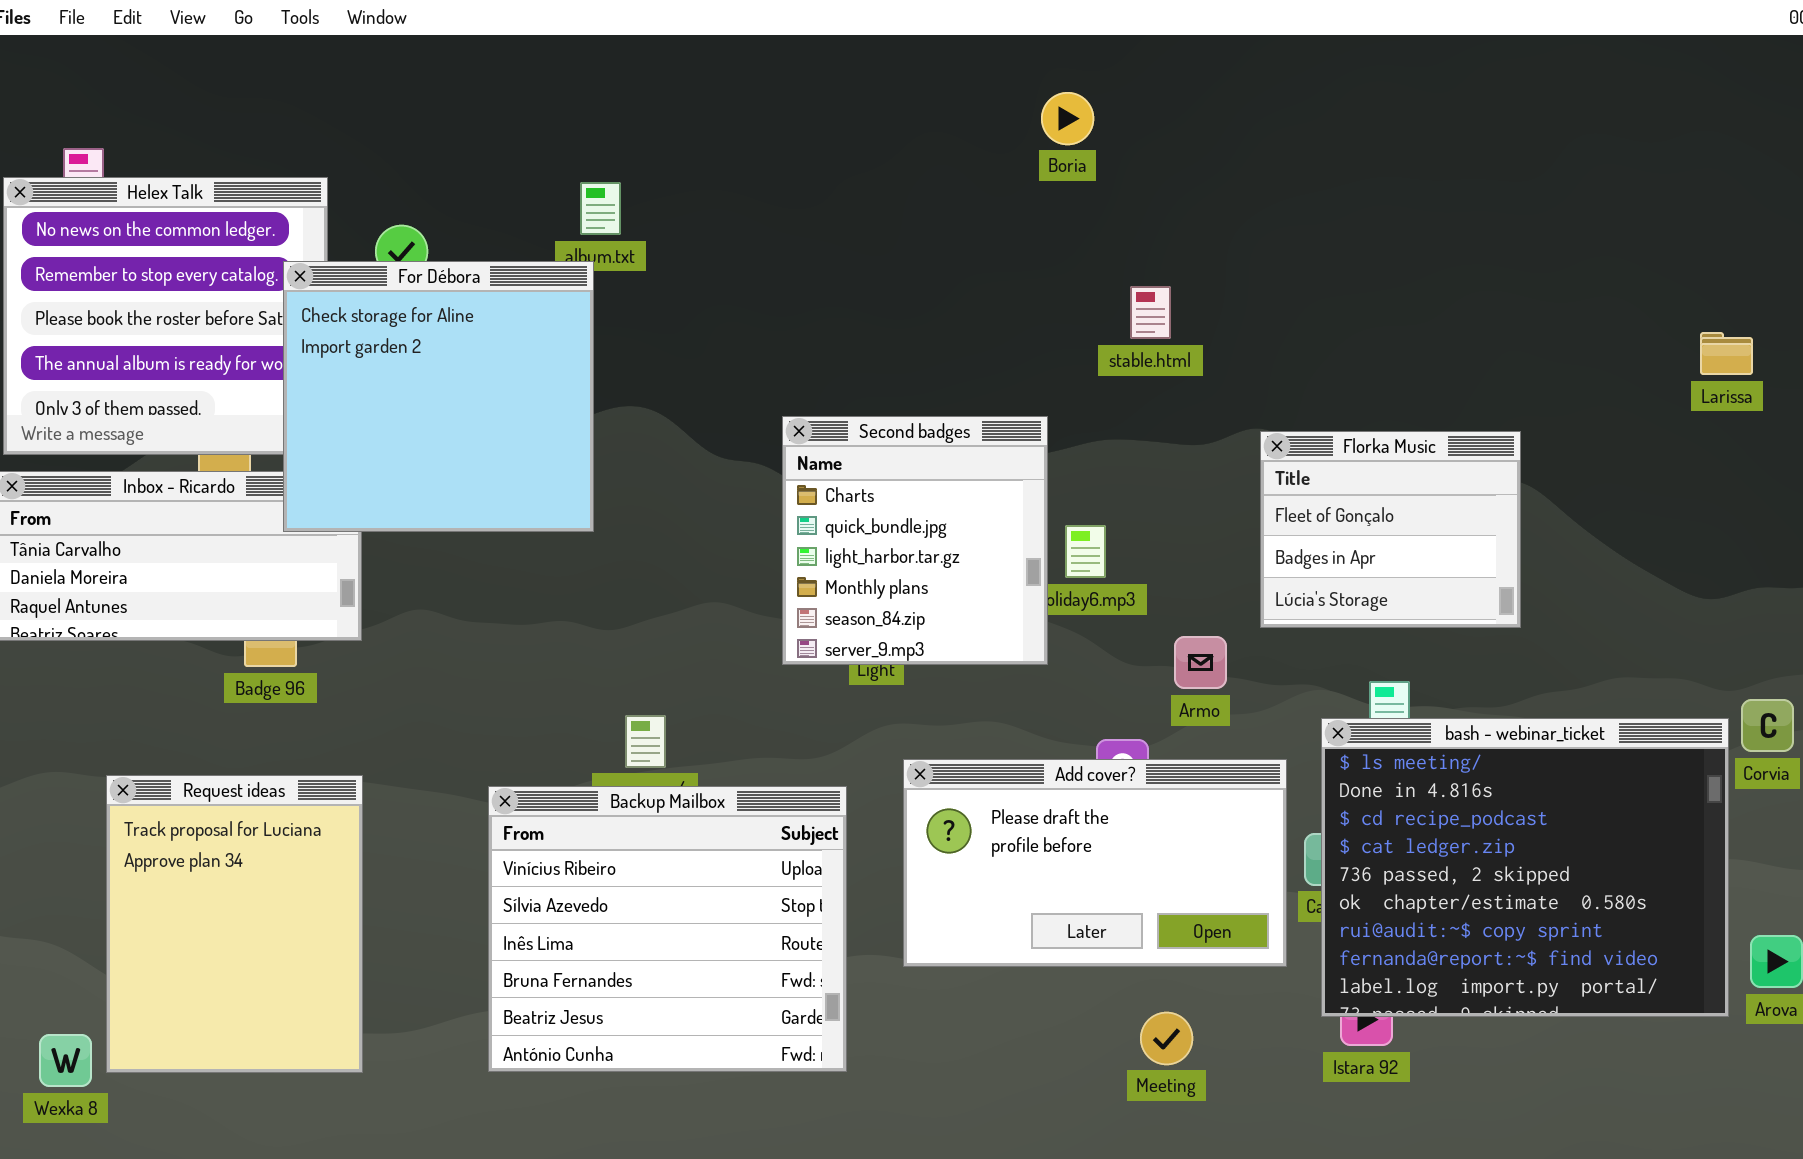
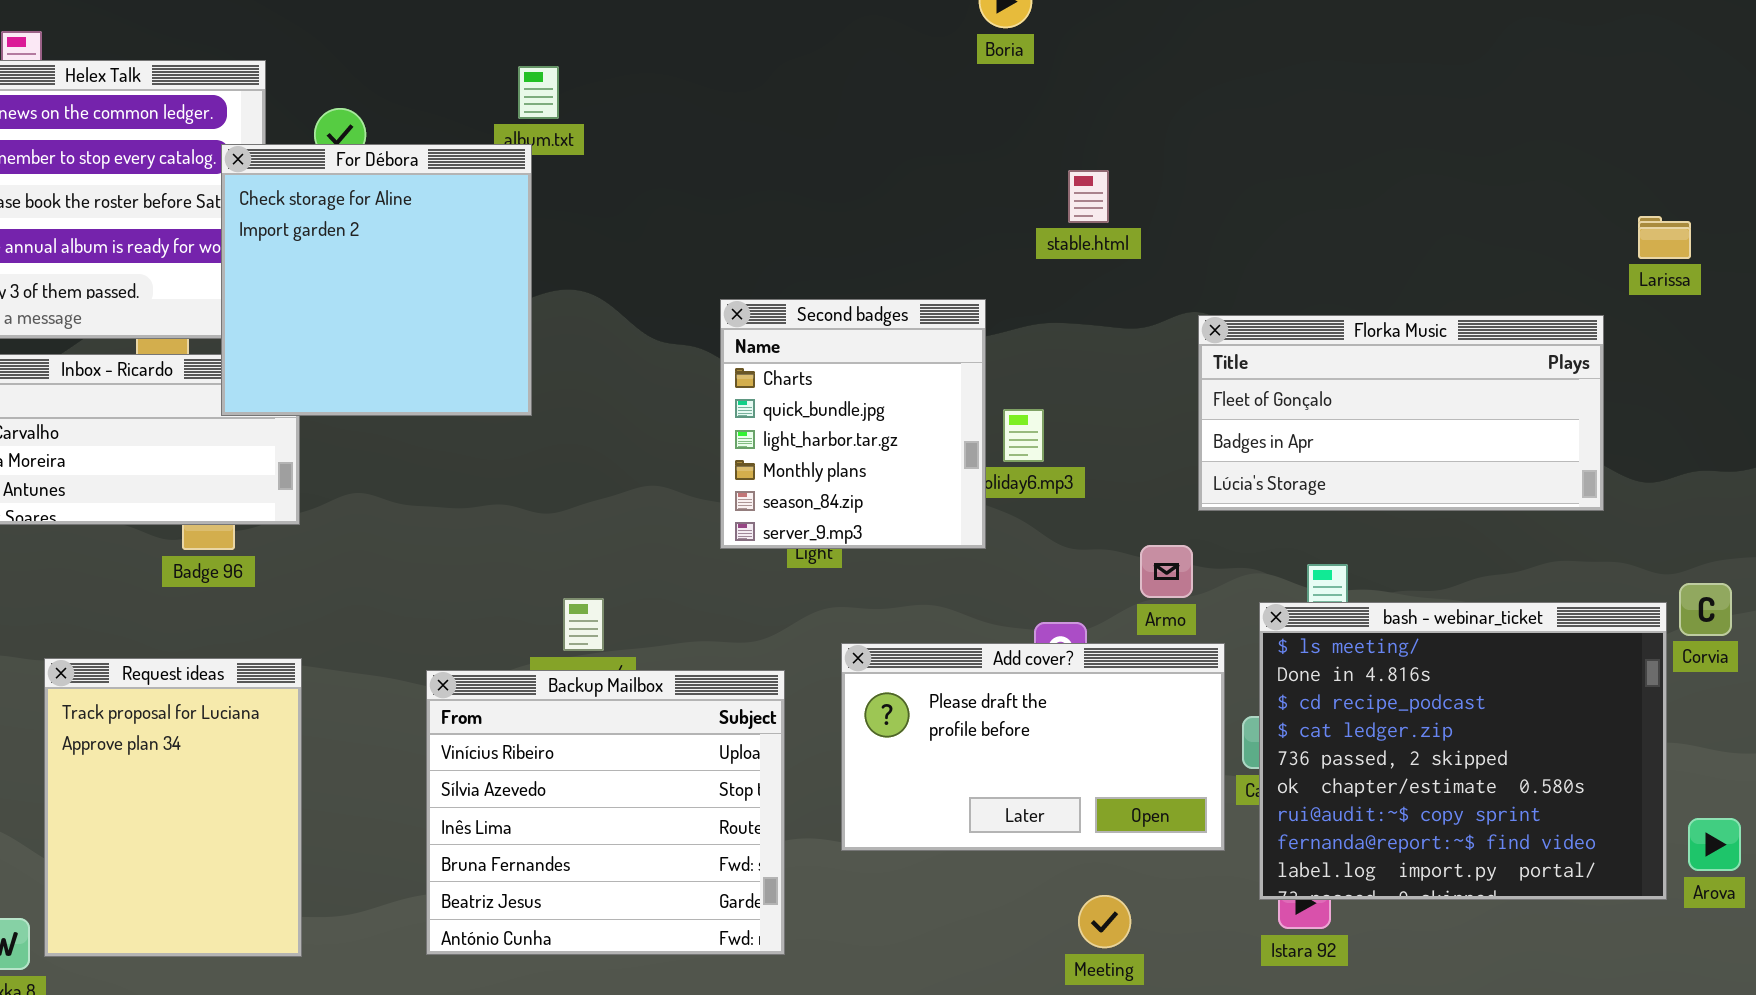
Florka Music: [1260,431,1521,628] -> [1198,315,1604,511], resized
Armo: [1174,636,1227,689] -> [1140,545,1193,598], moved

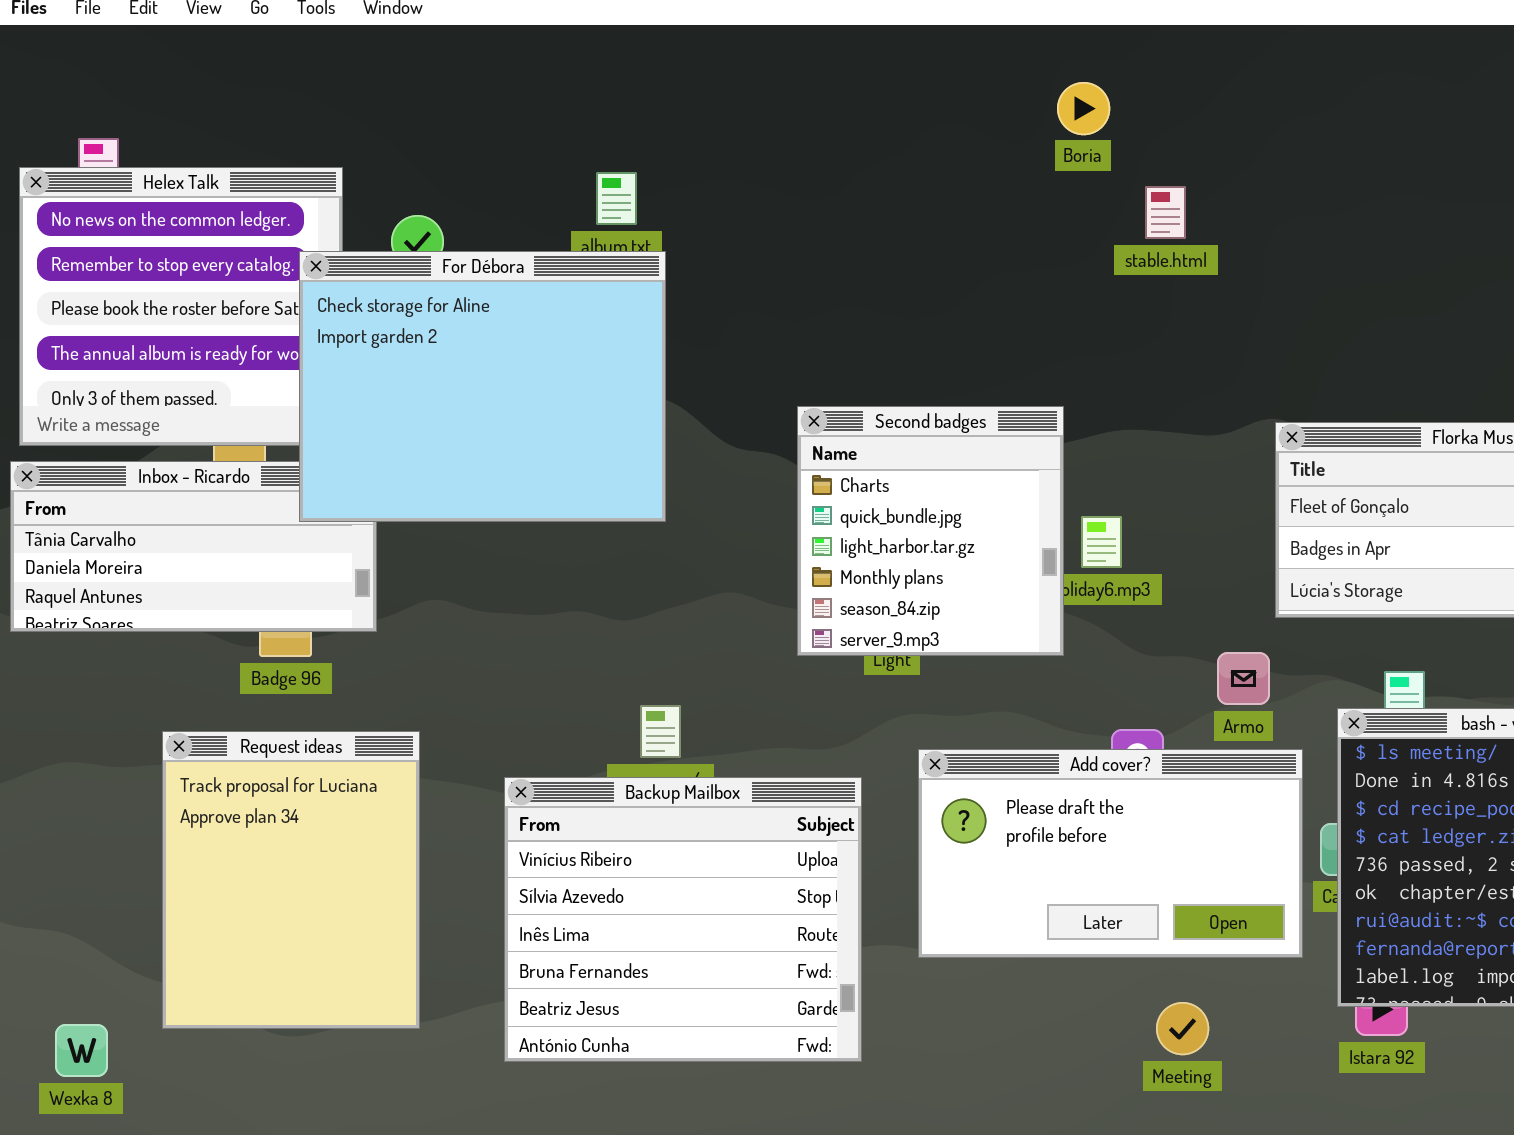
For Débora: [221,144,532,416] -> [299,251,666,522], resized
stable.html: [1068,170,1109,223] -> [1145,186,1186,239], moved
Request ideas: [44,658,302,957] -> [162,731,420,1029], moved

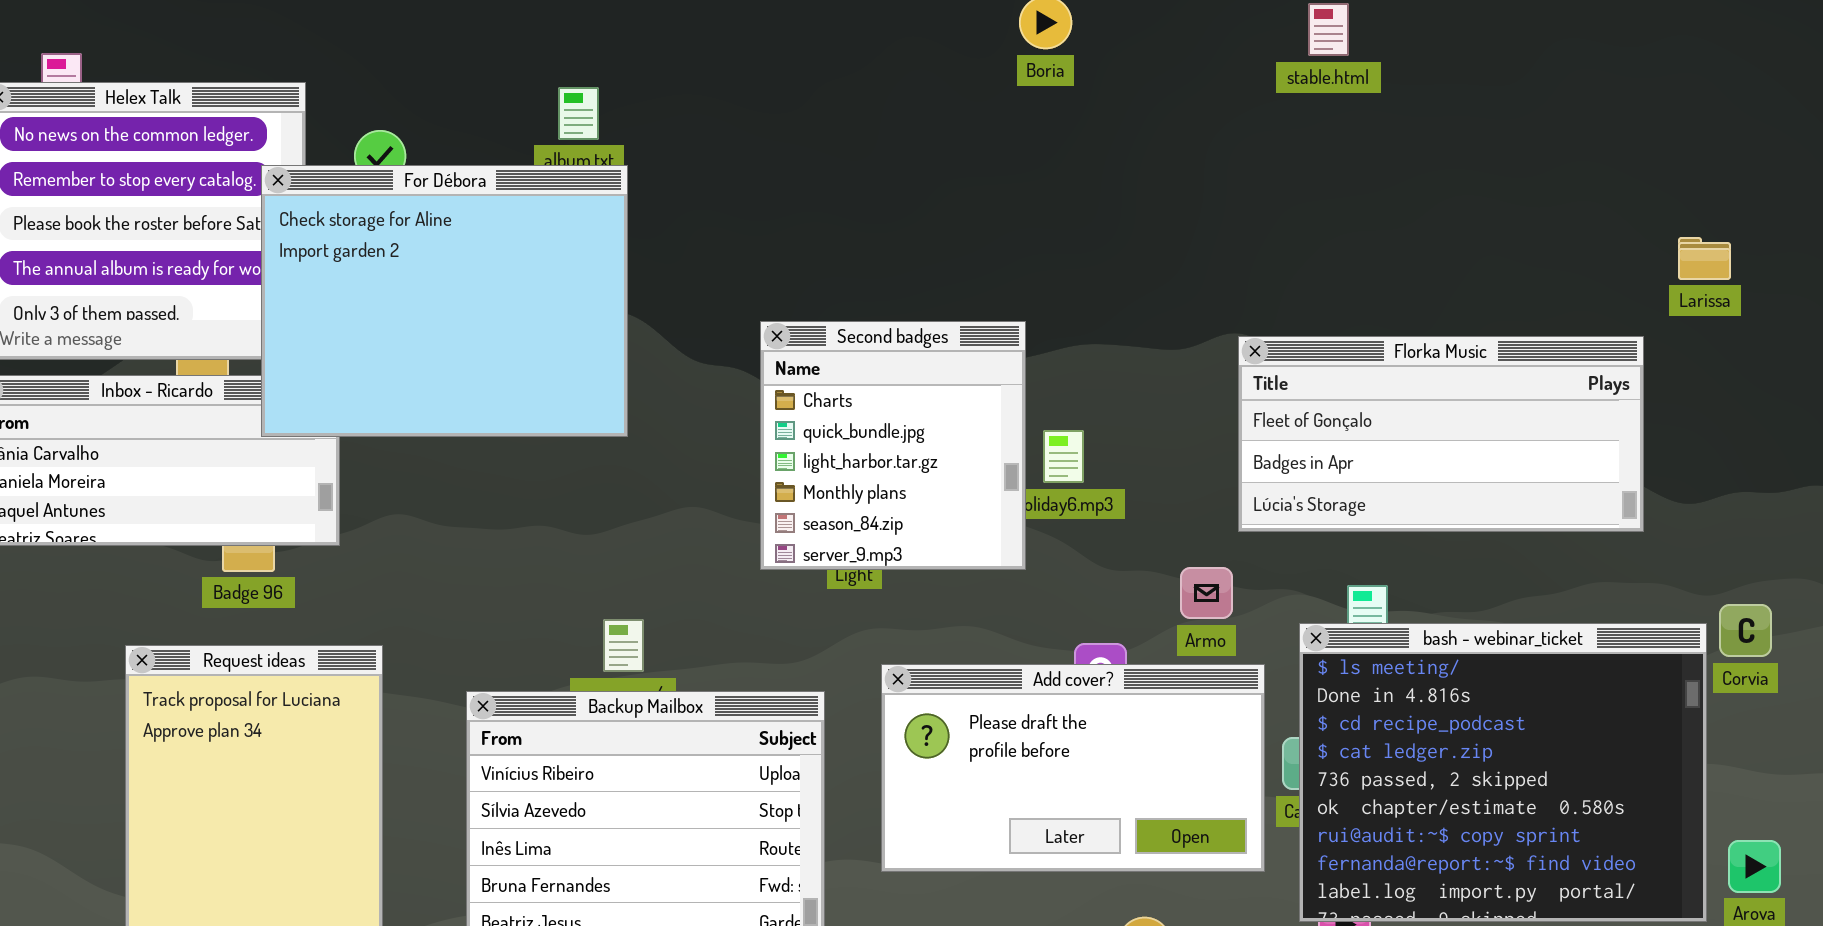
stable.html: [1145,186,1186,239] -> [1308,3,1349,56], moved

